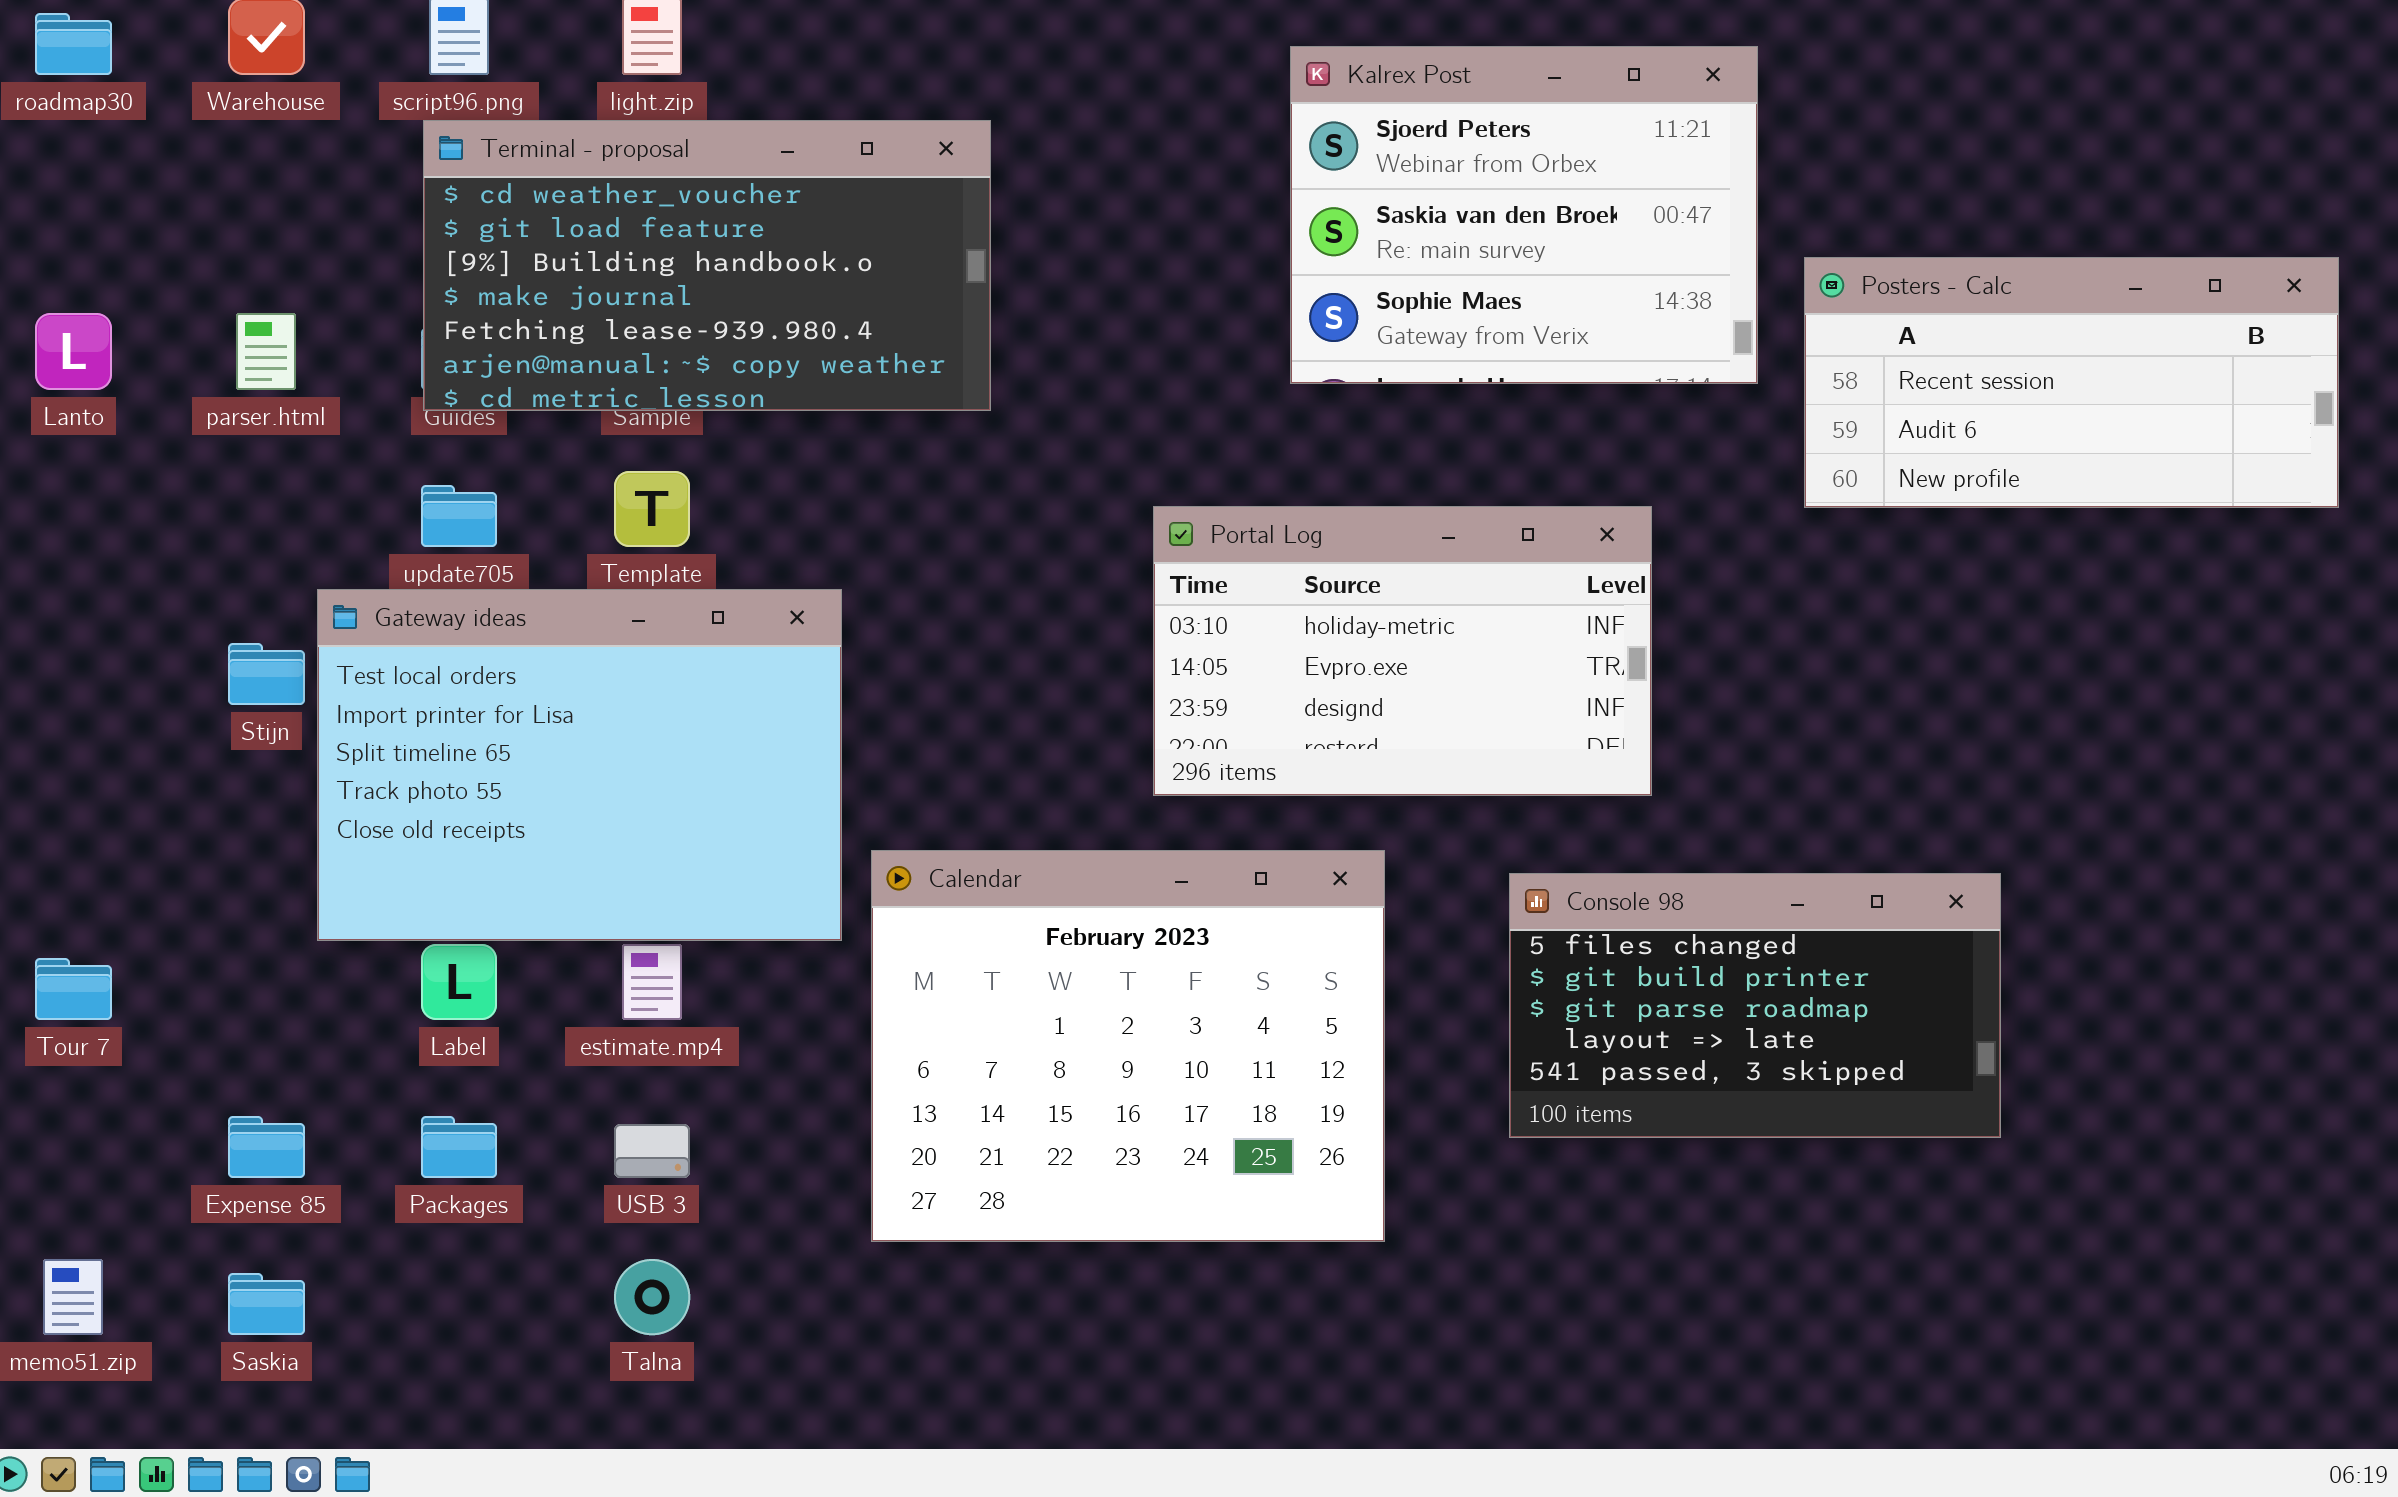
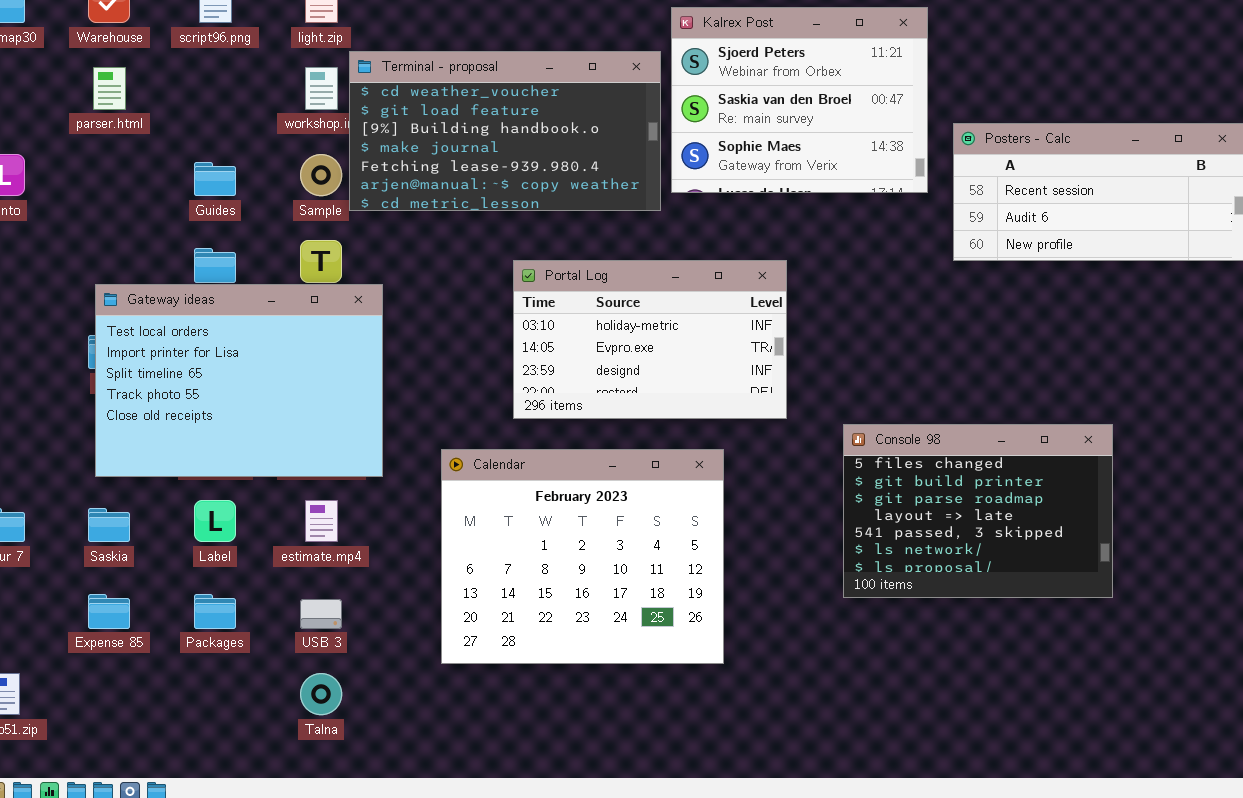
Terminal - proposal: [423,120,991,411] -> [349,51,661,211], moved
parser.html: [236,313,296,390] -> [93,67,126,110], moved
Portal Log: [1153,506,1652,796] -> [513,260,787,419], moved
Gateway ideas: [317,589,842,941] -> [95,284,383,477], moved
Console 98: [1509,873,2001,1138] -> [843,424,1113,598], moved, resized
Saskia: [228,1273,305,1335] -> [88,508,130,542], moved

